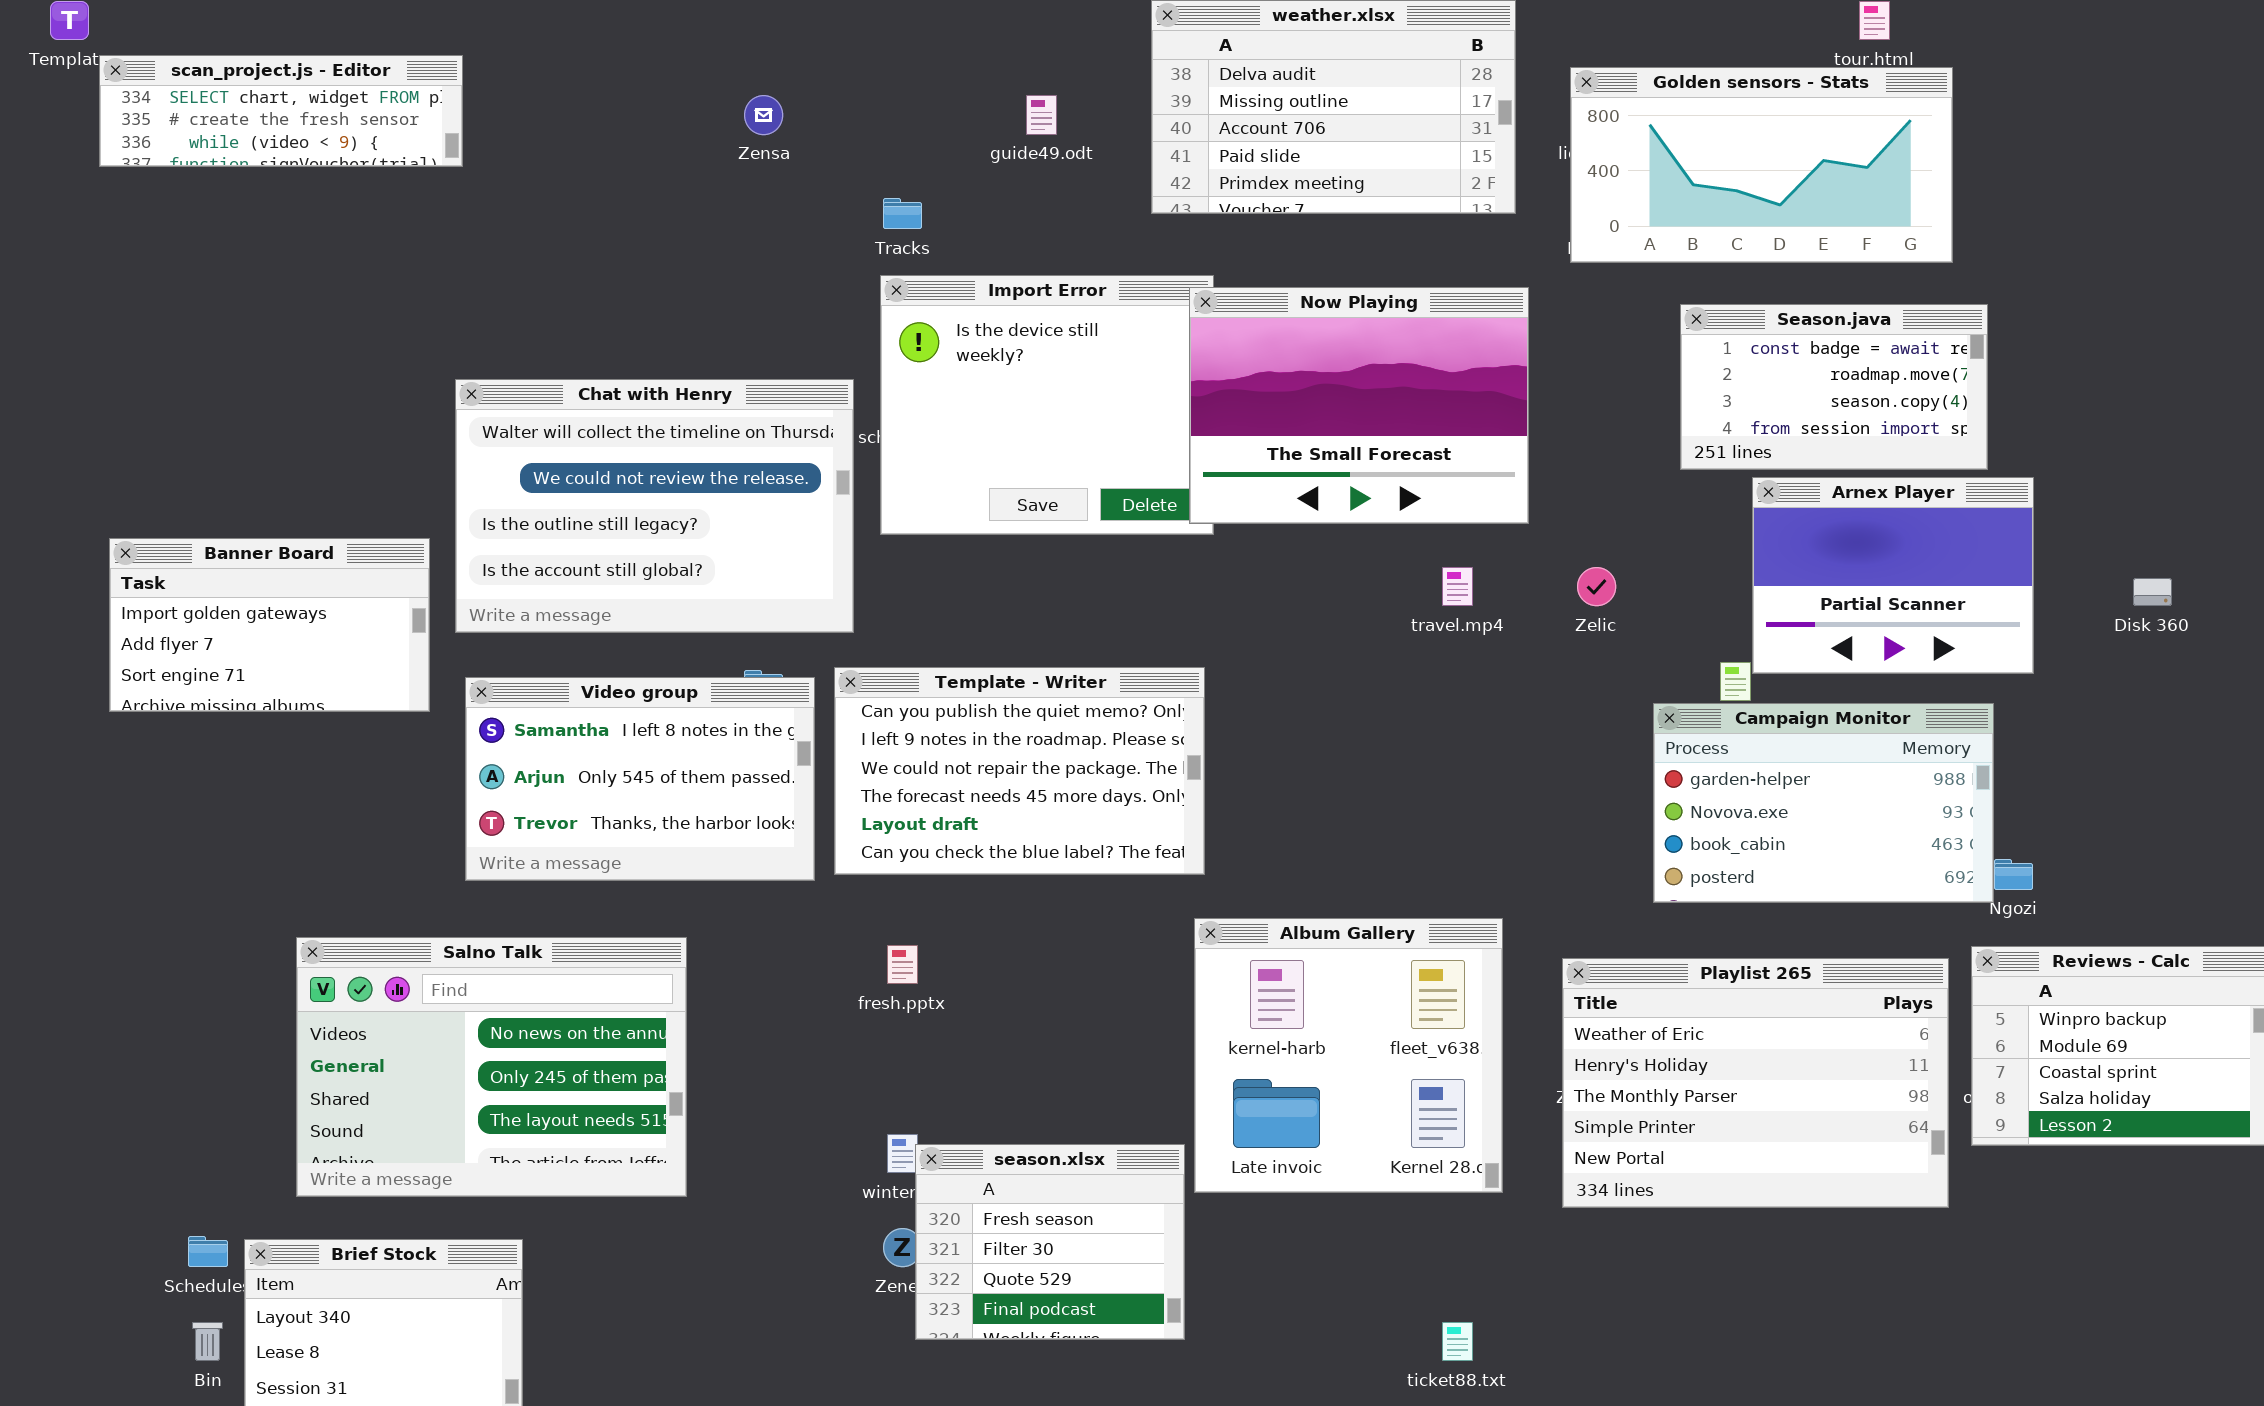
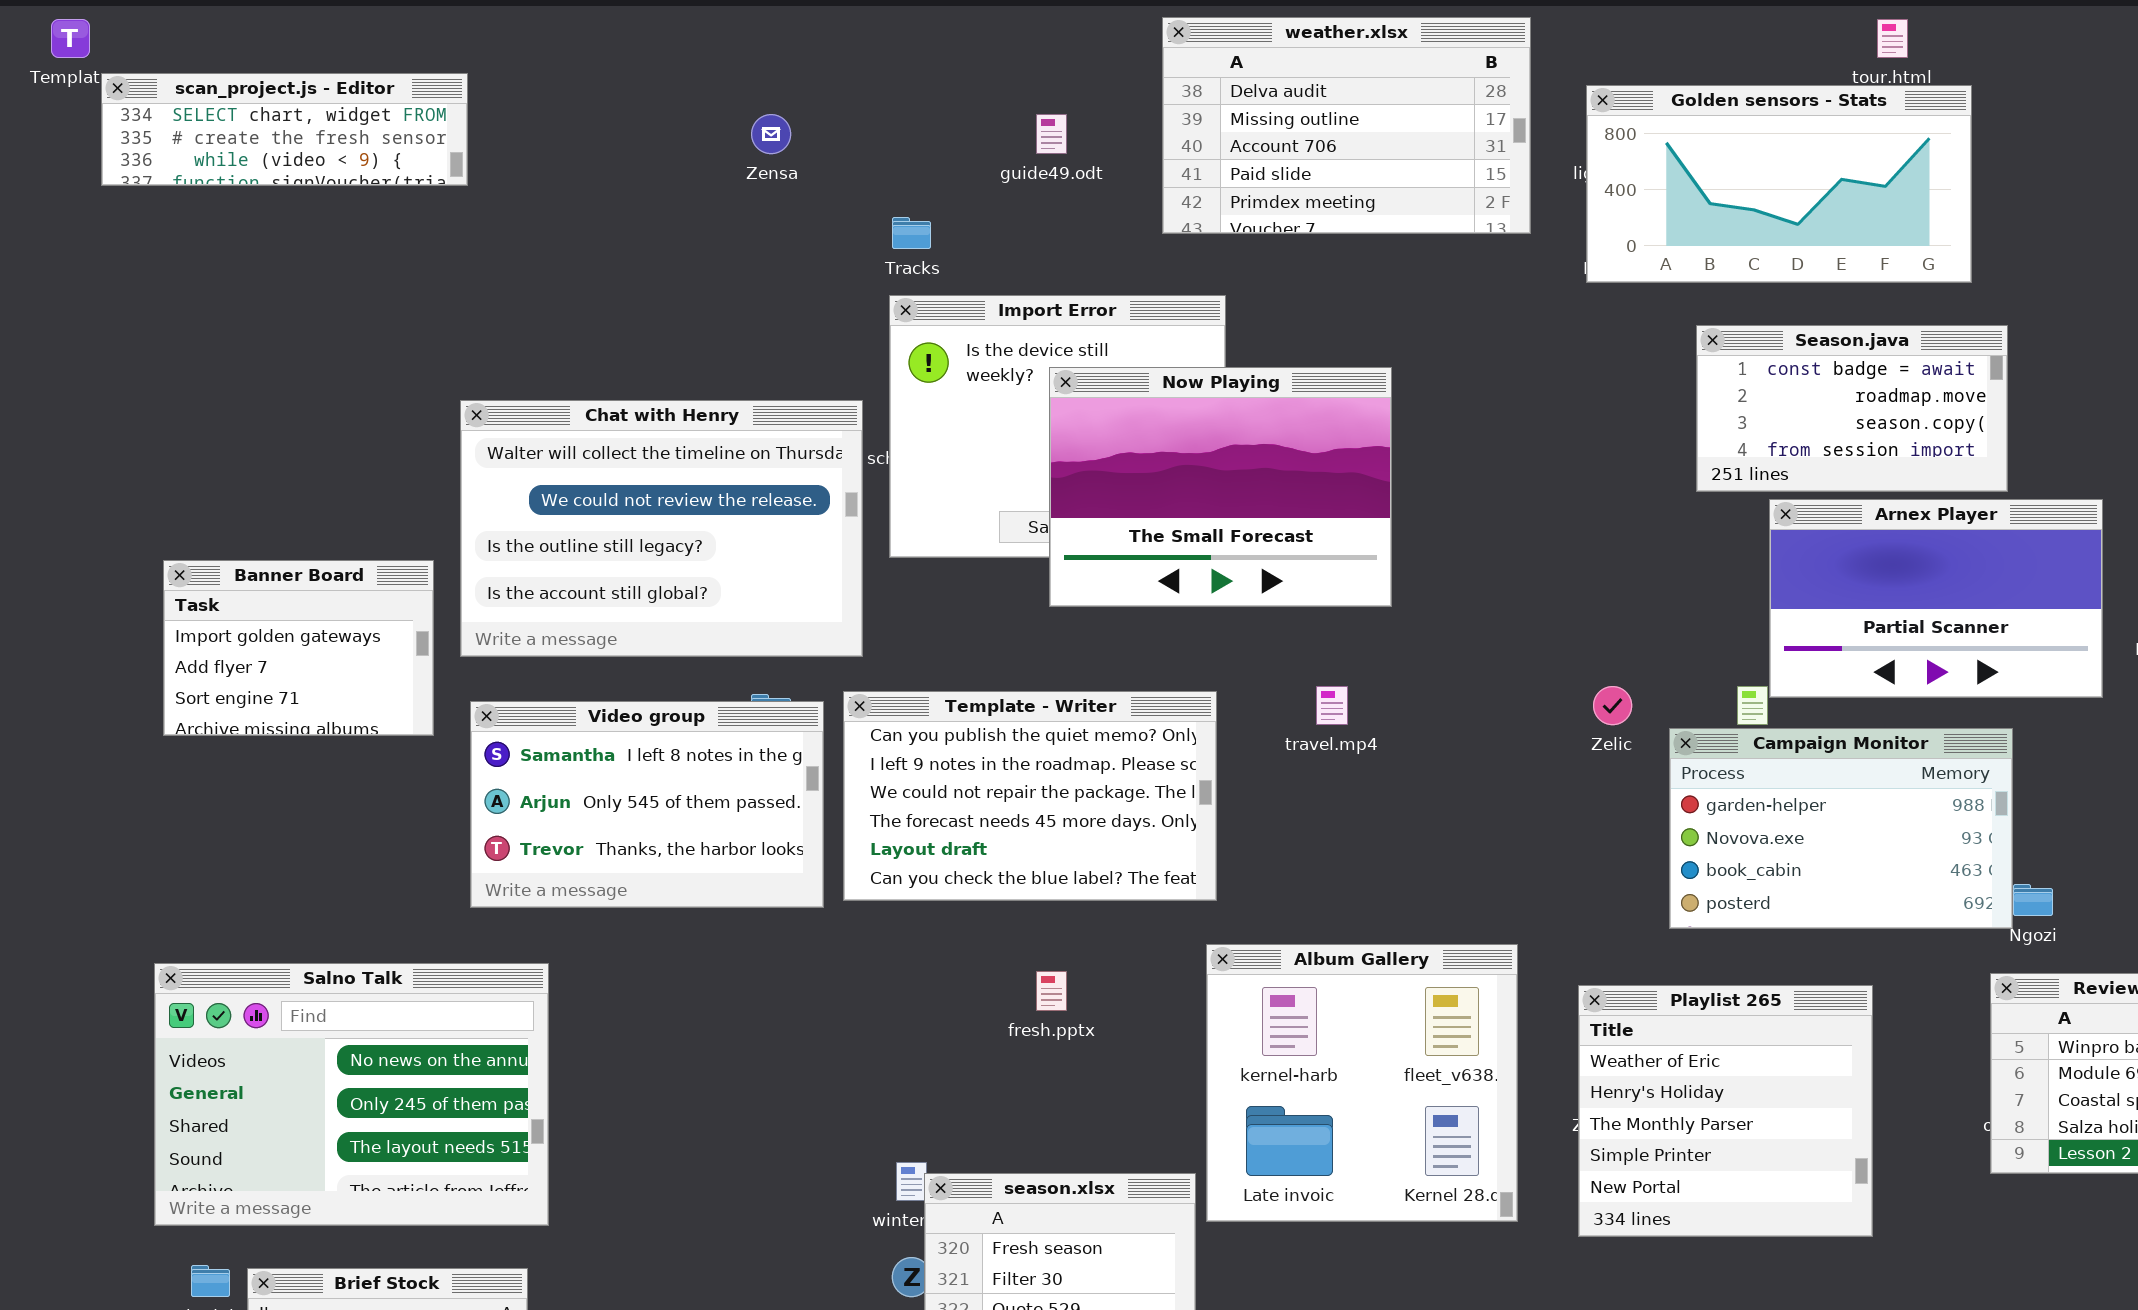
Now Playing: [1189,287,1529,524] -> [1049,367,1392,607], moved
Arnex Player: [1752,477,2034,674] -> [1769,499,2103,698], resized
Banner Board: [109,538,430,712] -> [163,560,434,736], resized
travel.mp4: [1442,567,1473,606] -> [1316,686,1348,725], moved
Zelic: [1577,567,1616,606] -> [1593,686,1632,725], moved
Salno Talk: [296,937,687,1197] -> [154,963,549,1226], moved
fresh.pptx: [887,945,918,984] -> [1036,971,1067,1011], moved
Playlist 265: [1562,958,1949,1208] -> [1578,985,1873,1237], resized

